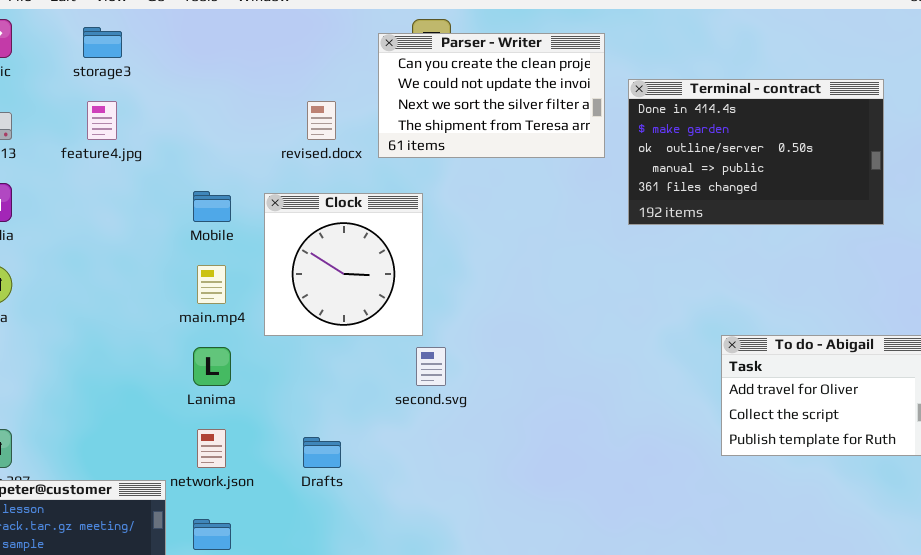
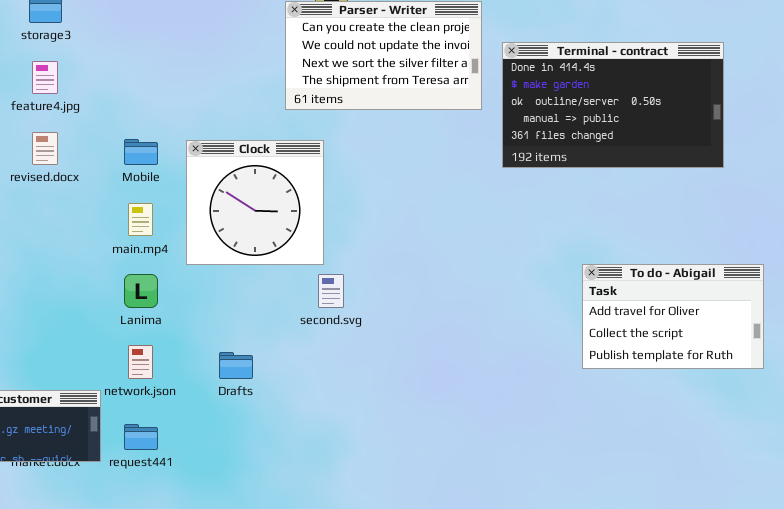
revised.docx: [307,101,336,140] -> [32,132,58,165], moved

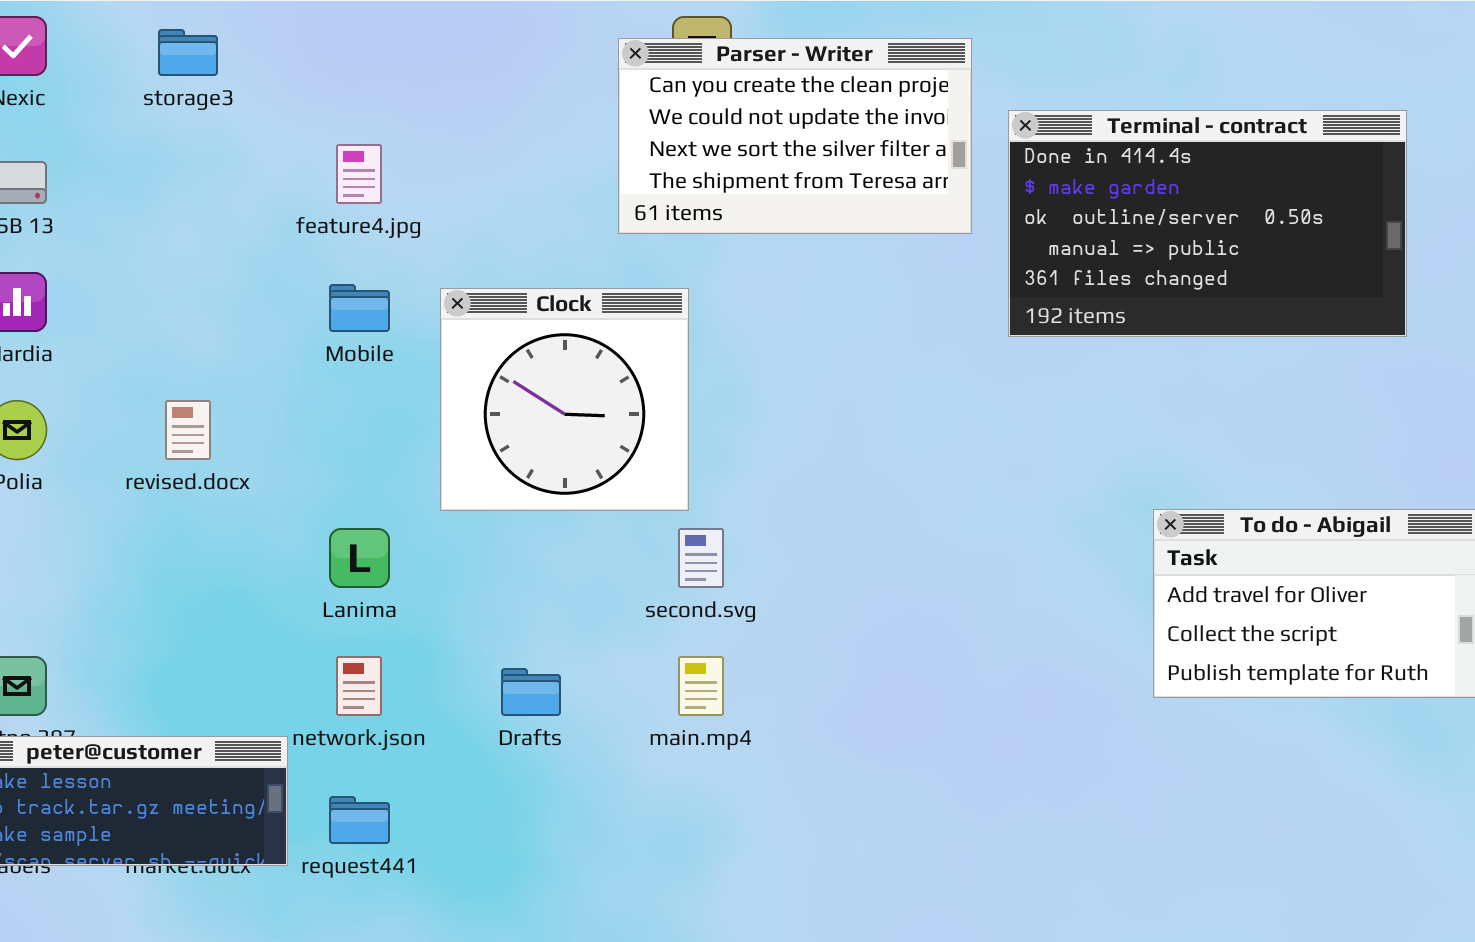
feature4.jpg: [32,61,58,94] -> [336,144,382,204], moved
revised.docx: [32,132,58,165] -> [165,400,211,460], moved
main.mp4: [128,203,153,236] -> [678,656,724,716], moved

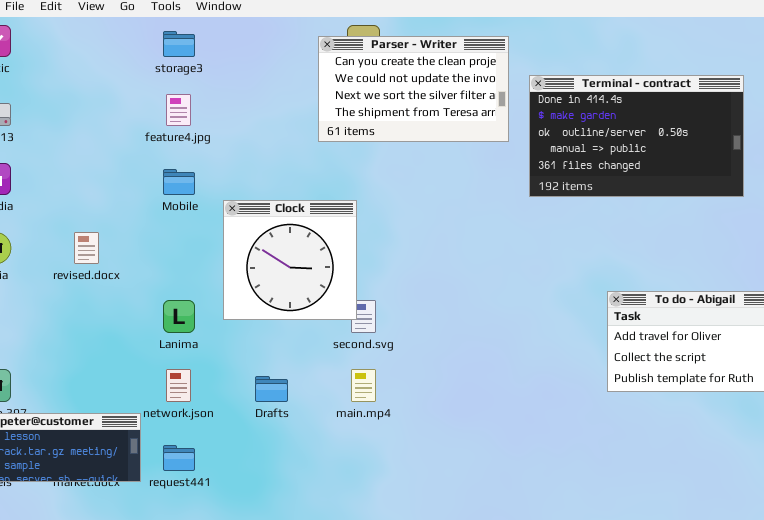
storage3: [158,29,218,76] -> [163,31,195,57], moved
Clock: [440,288,689,511] -> [223,200,357,320], moved

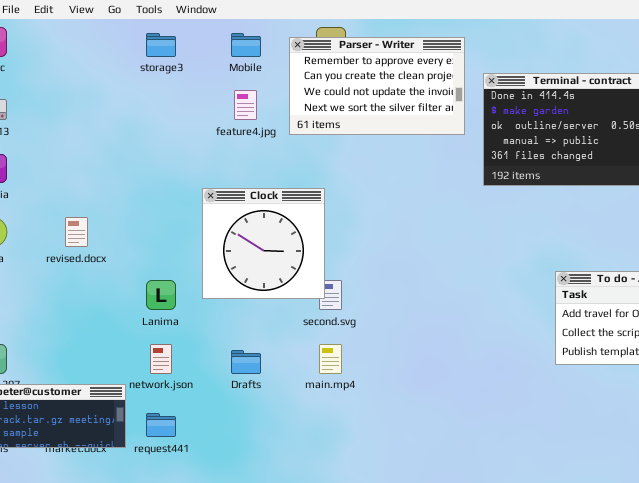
Parser - Writer: [318,36,509,142] -> [289,37,465,135], scrolled up 1 row
feature4.jpg: [166,94,191,126] -> [234,90,257,120], moved
Mobile: [163,169,195,195] -> [231,33,261,57], moved

